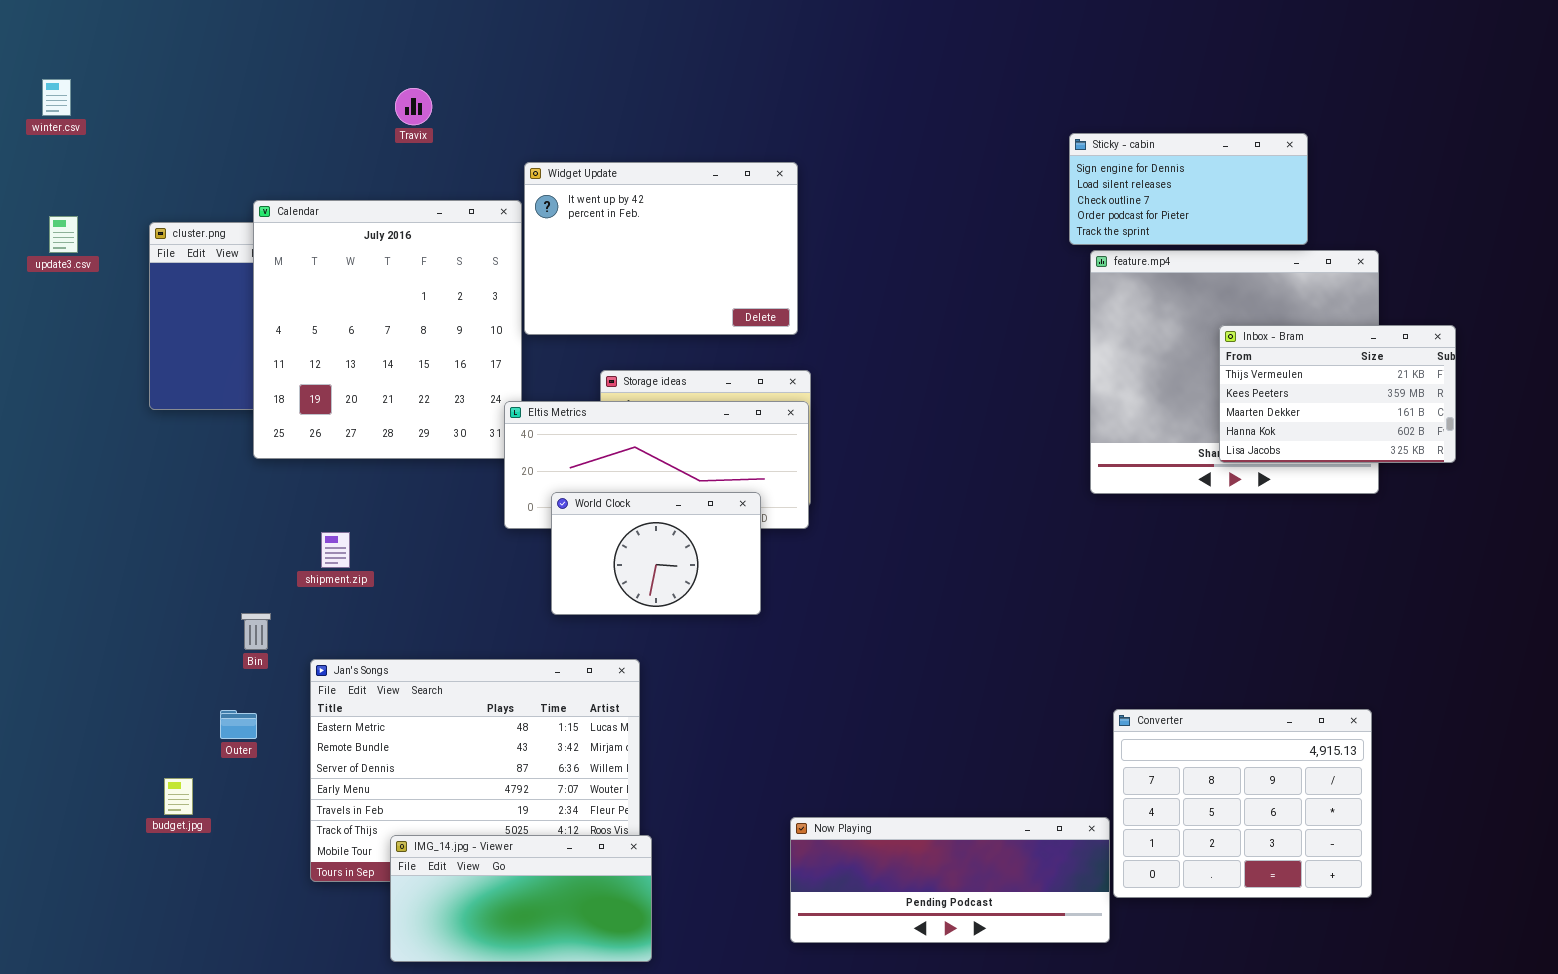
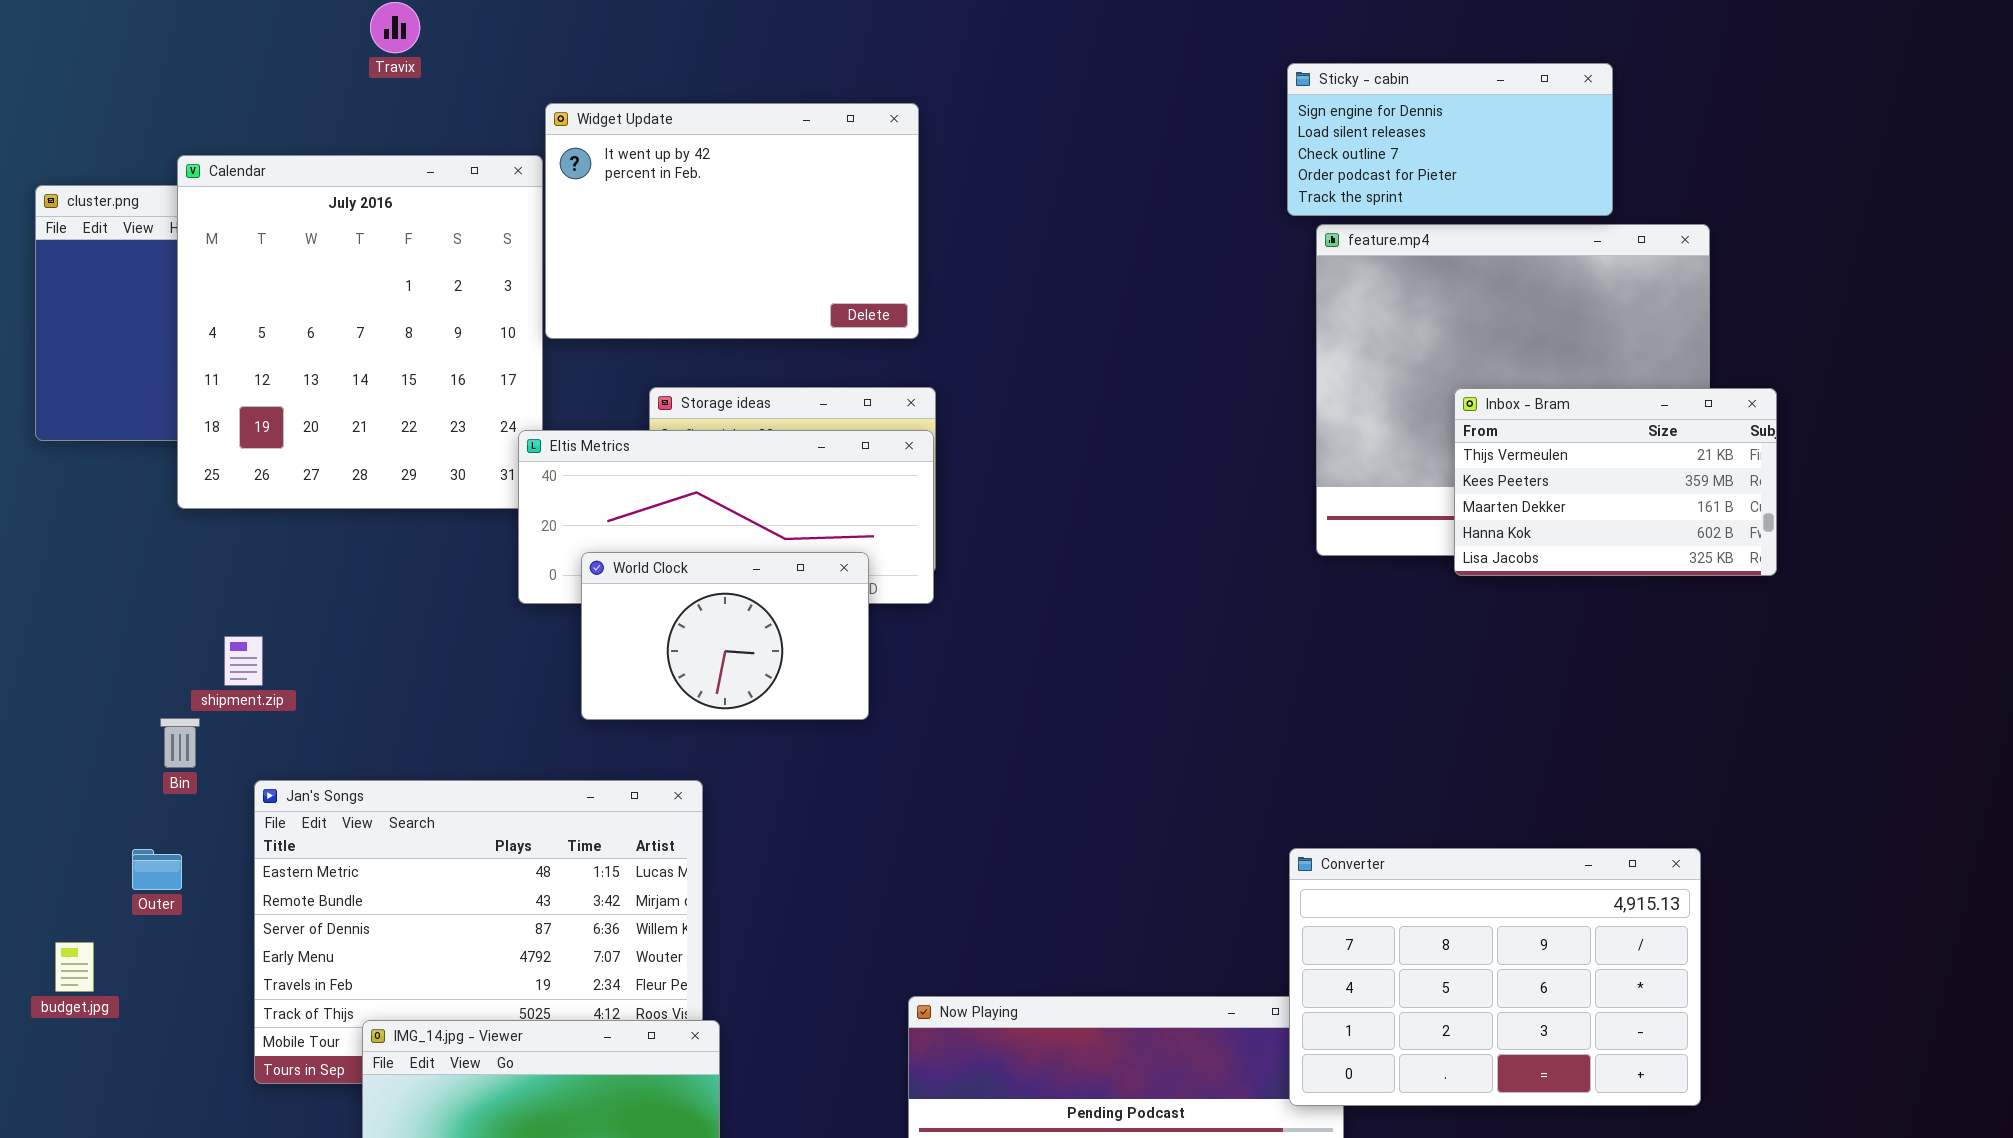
Inbox - Bram: [1219,325,1456,463] -> [1454,388,1777,576], moved
shipment.zip: [321,532,350,568] -> [224,636,263,686], moved
Converter: [1113,709,1372,898] -> [1289,848,1701,1106], resized

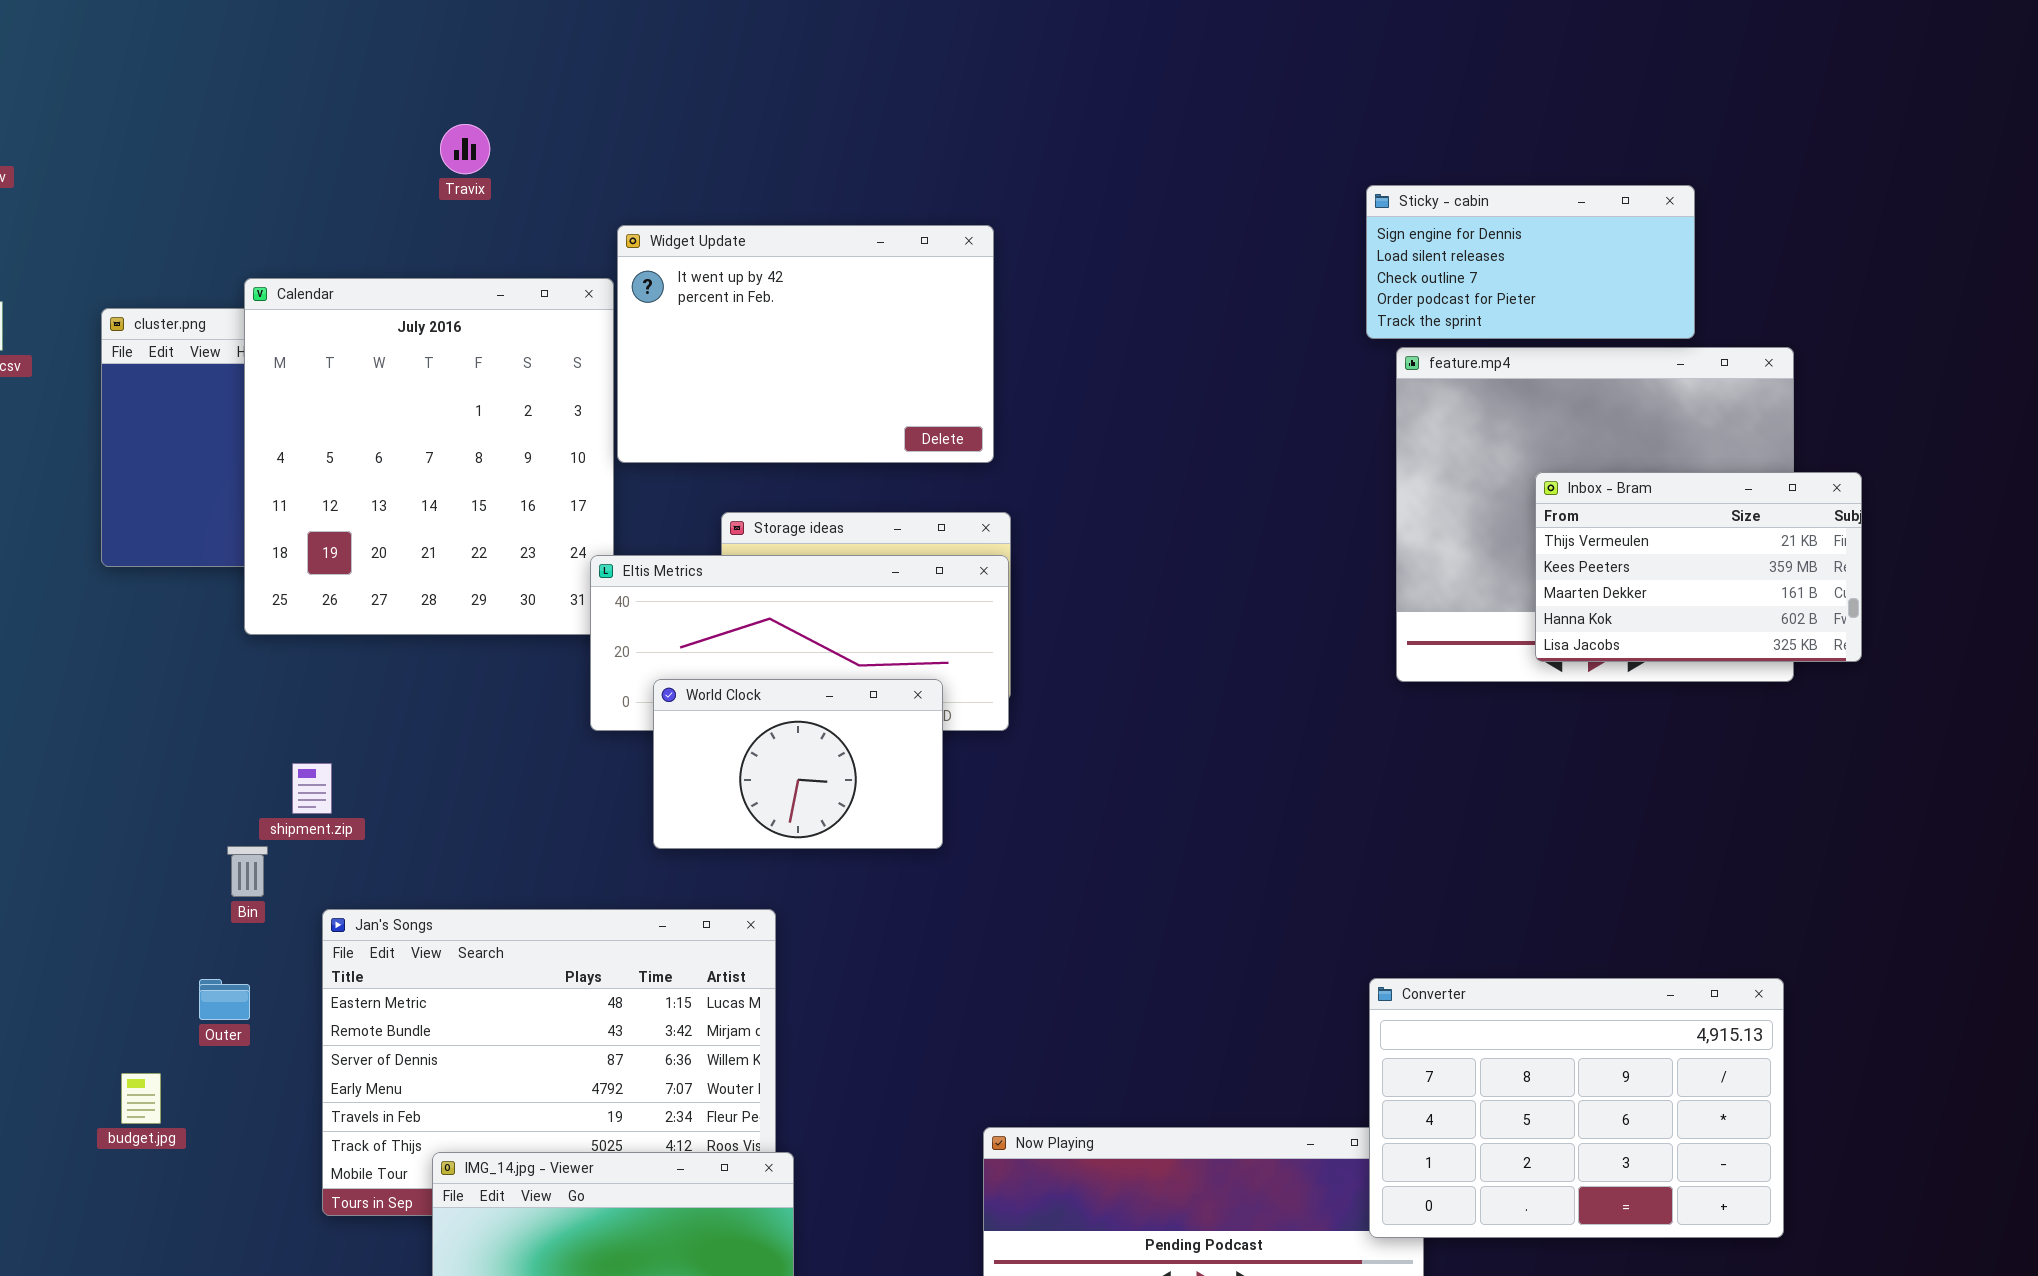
Inbox - Bram: [1454,388,1777,576] -> [1535,472,1862,662], moved

